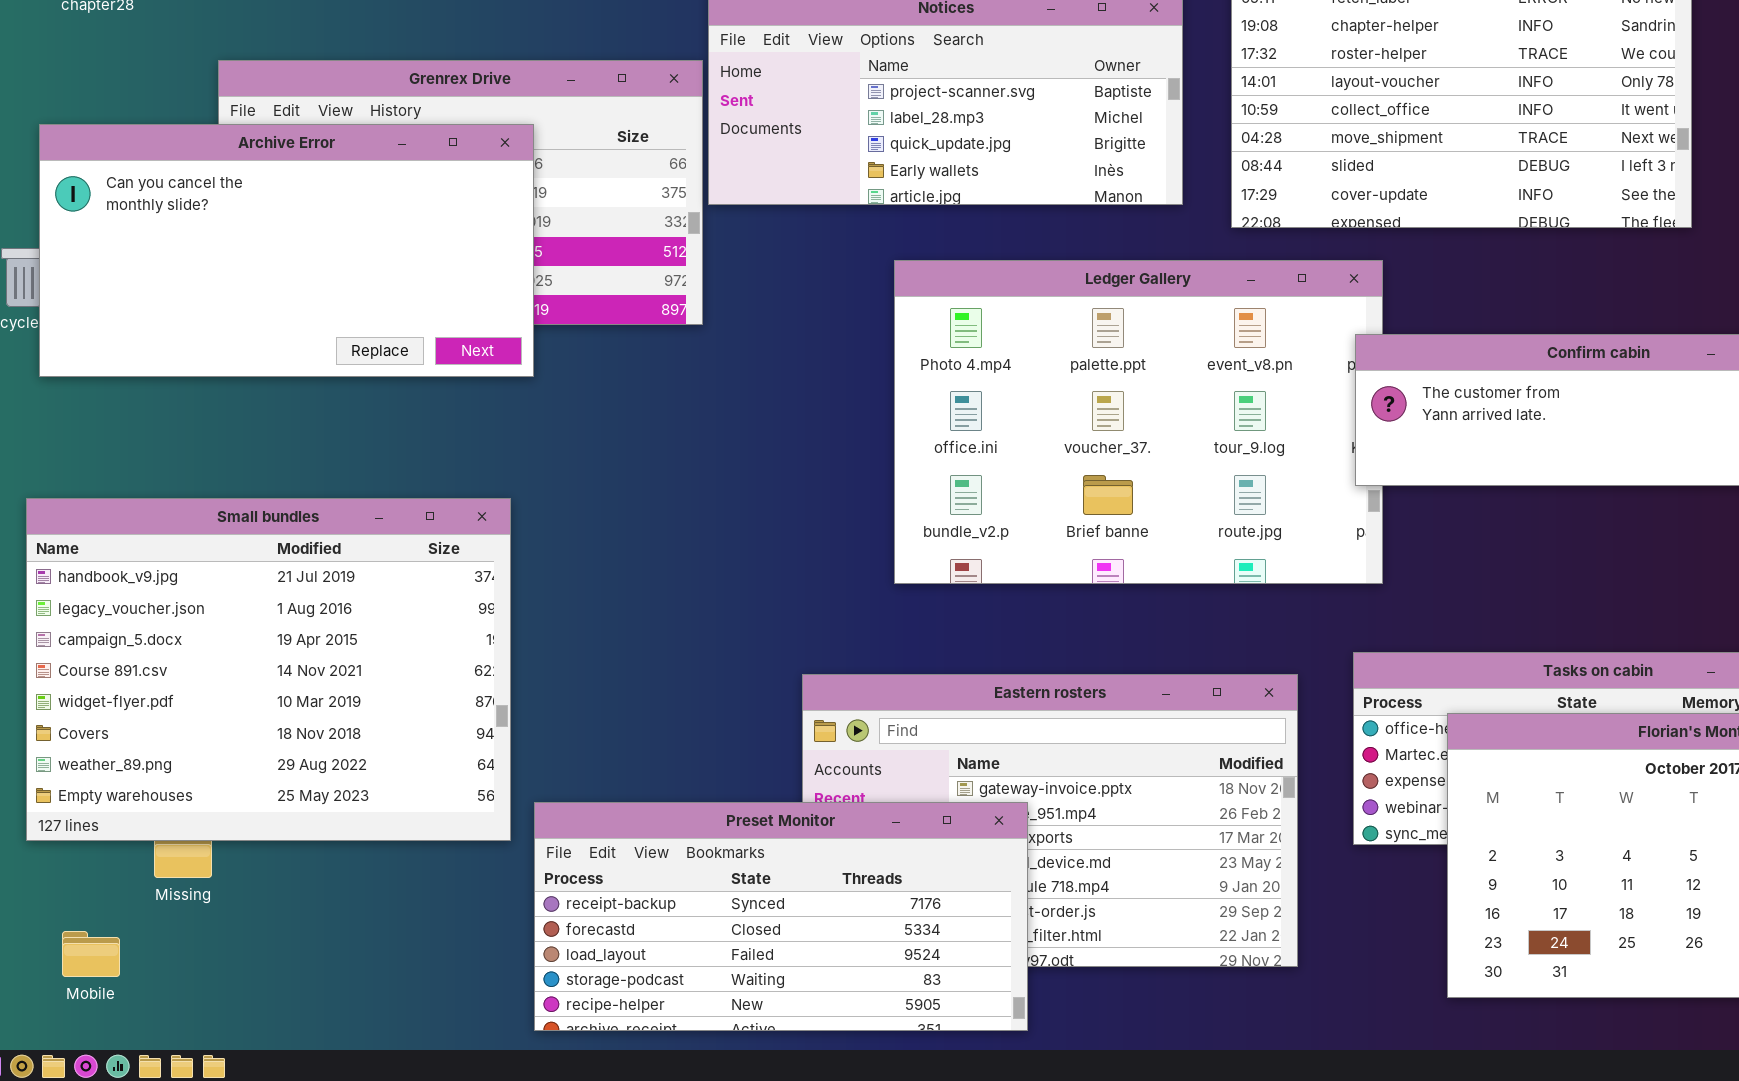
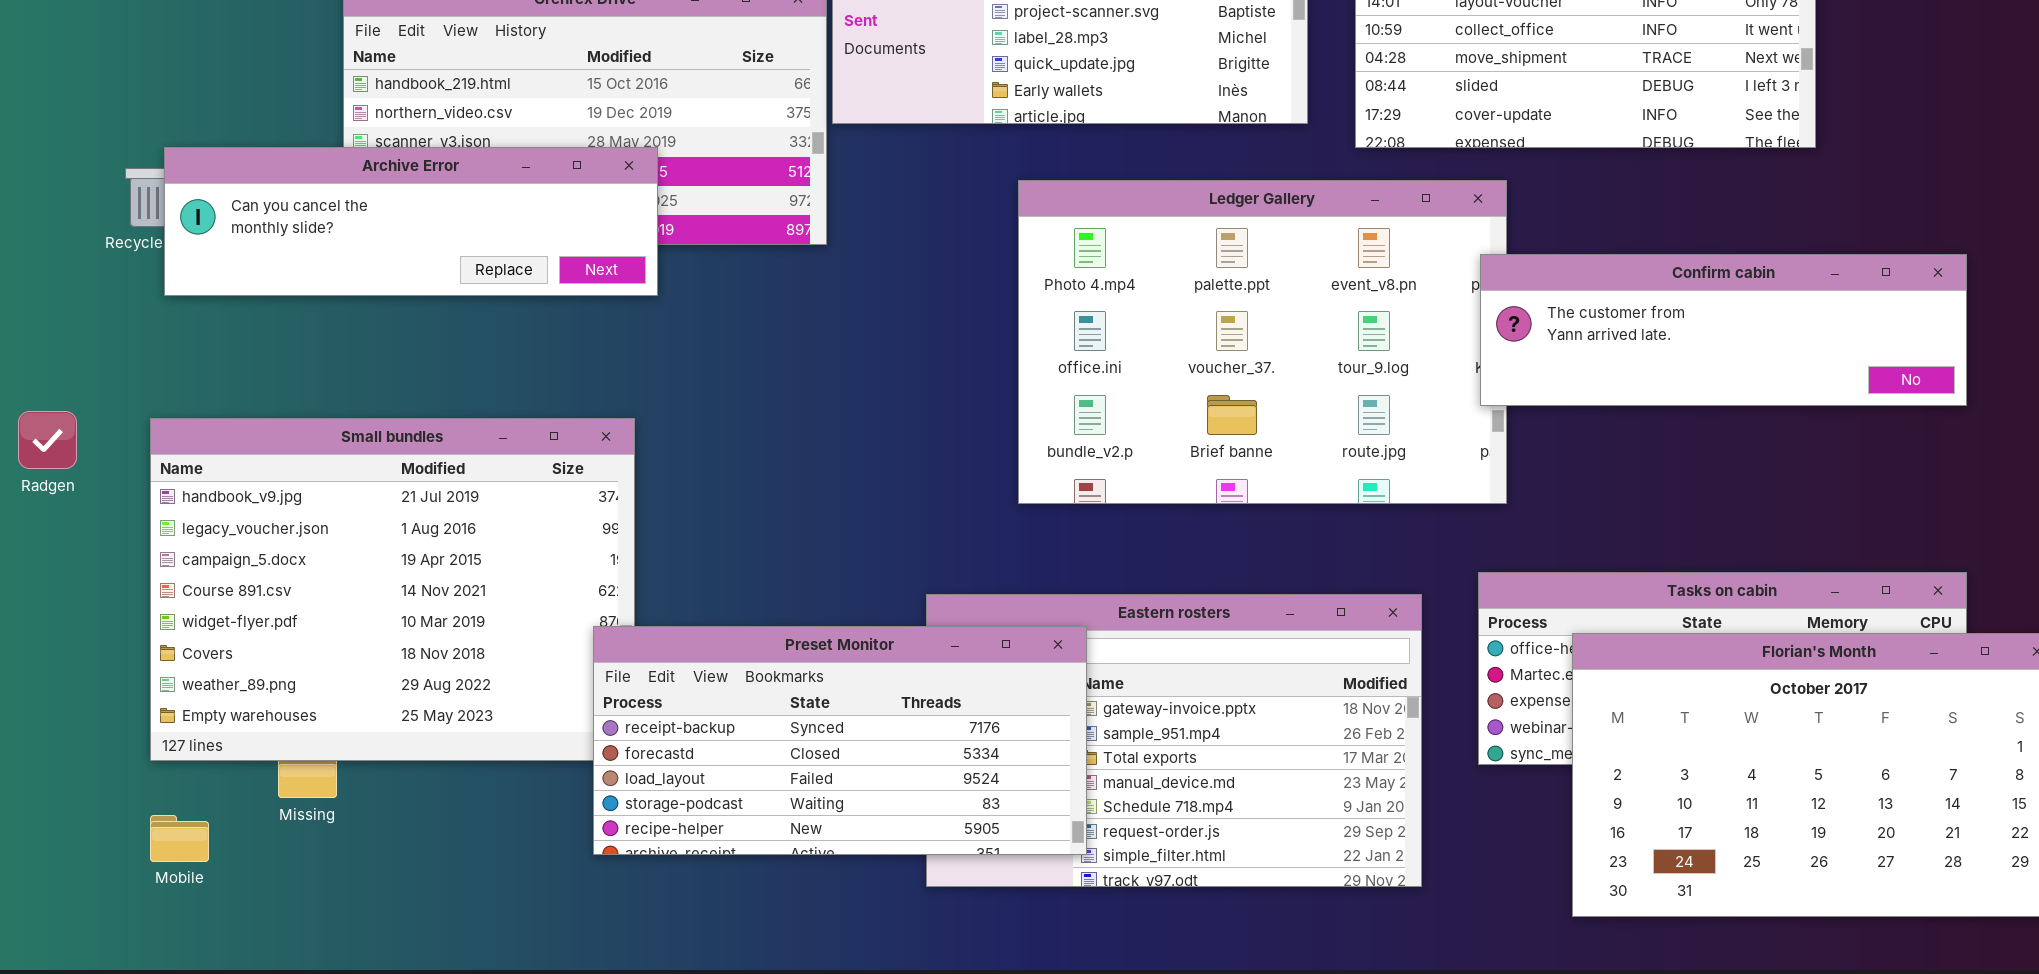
Archive Error: [39,124,534,377] -> [164,147,658,296], resized
Preset Monitor: [534,802,1028,1031] -> [593,626,1087,855], moved
Mobile: [62,931,120,977] -> [150,815,209,862], moved

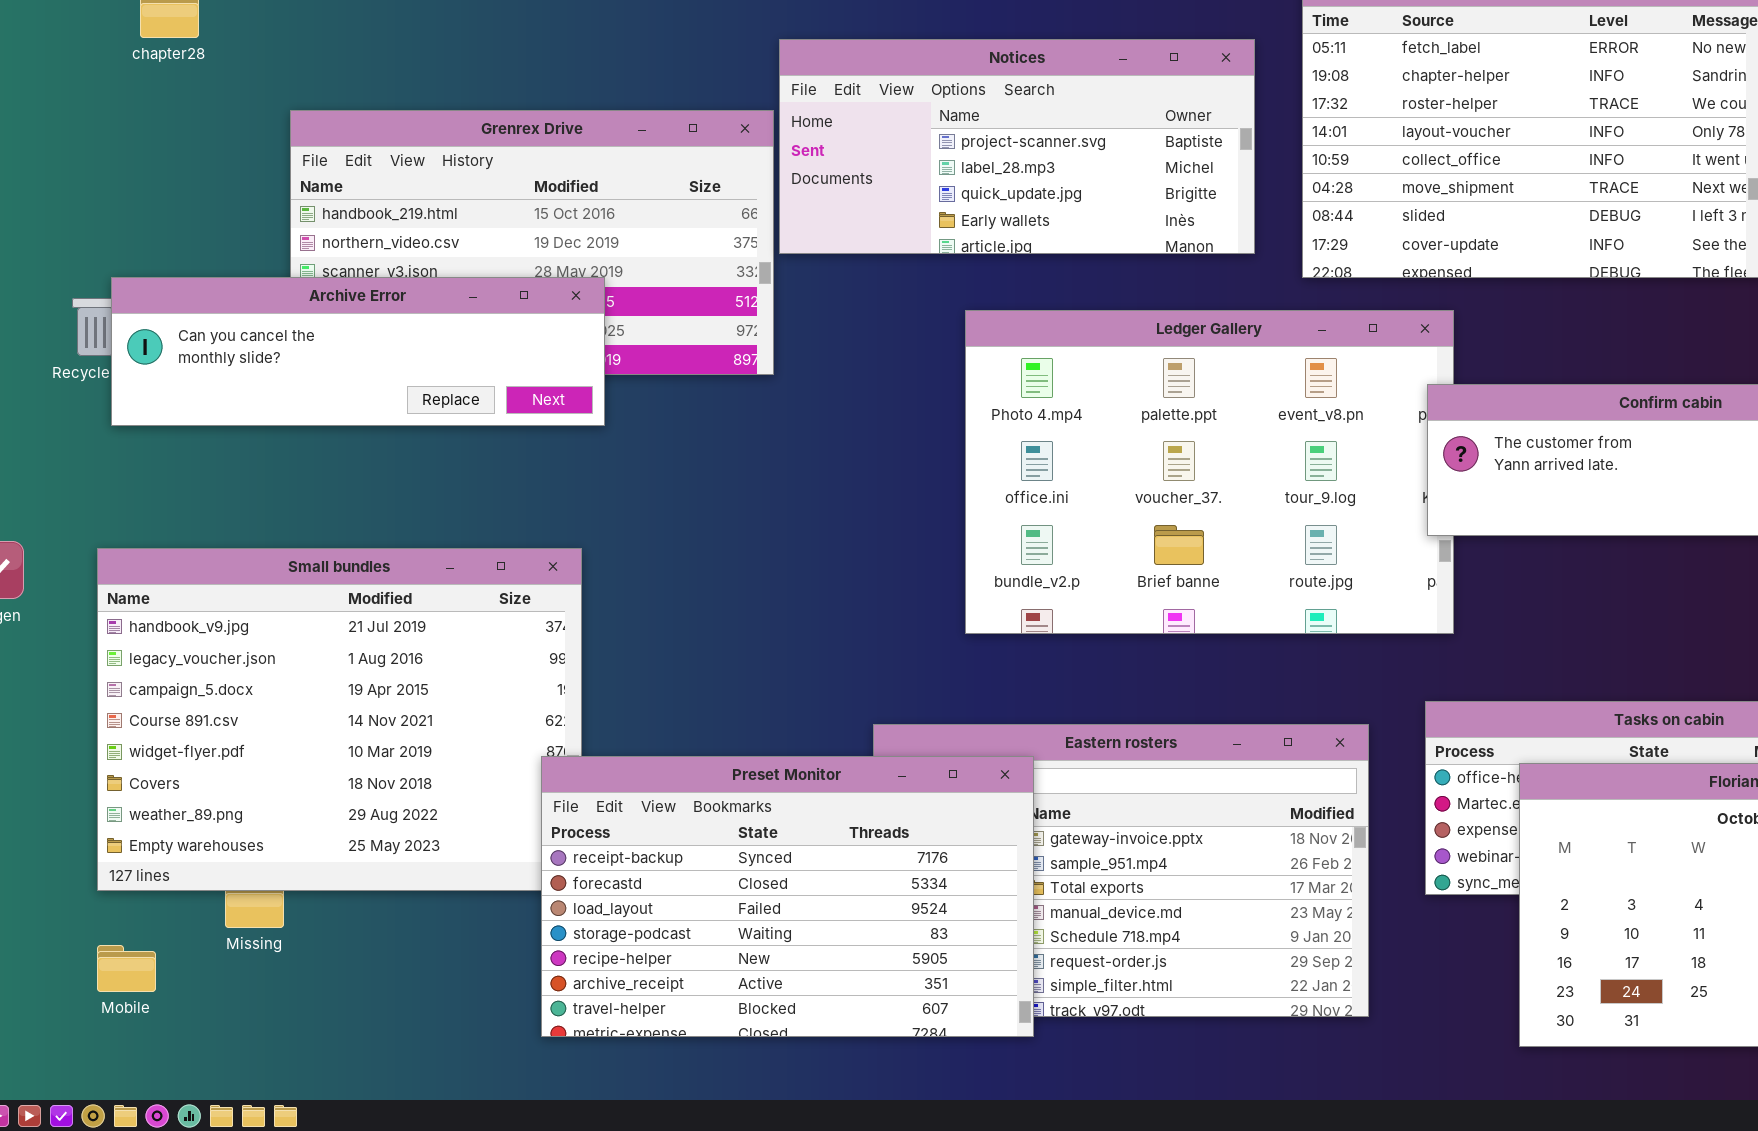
Preset Monitor: [593,626,1087,855] -> [541,756,1034,1037], resized

